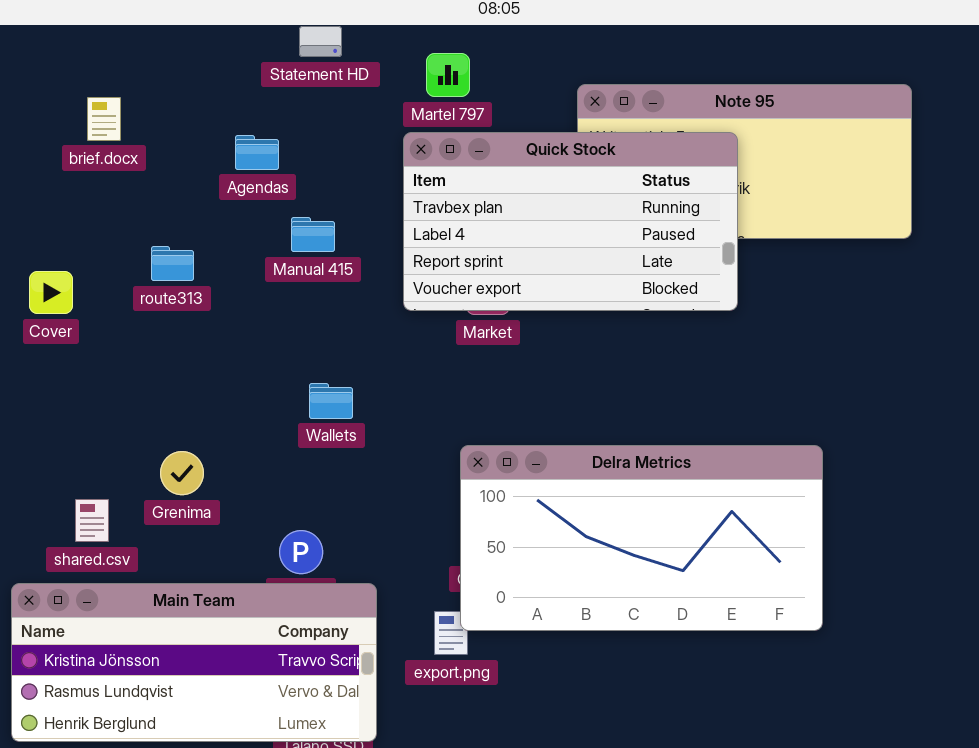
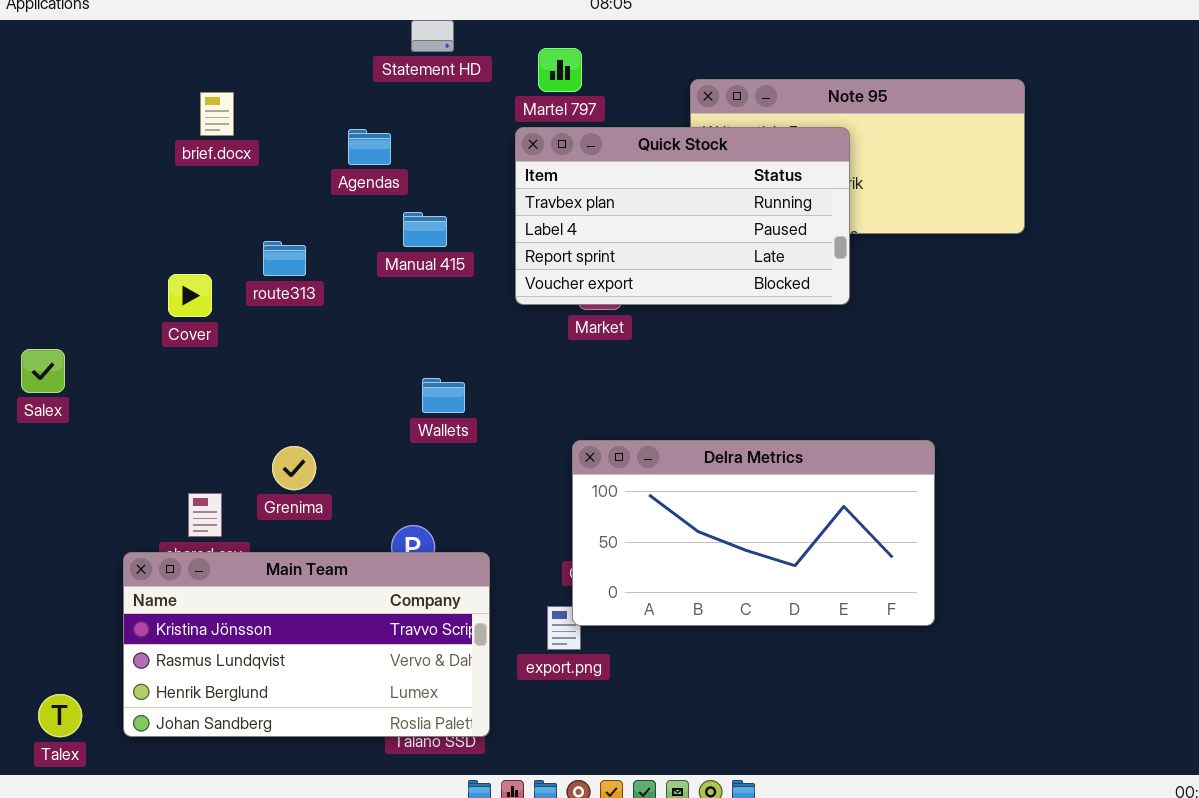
Cover: [29,271,73,314] -> [168,274,212,317], moved
Main Team: [11,583,377,742] -> [123,552,490,737], resized

